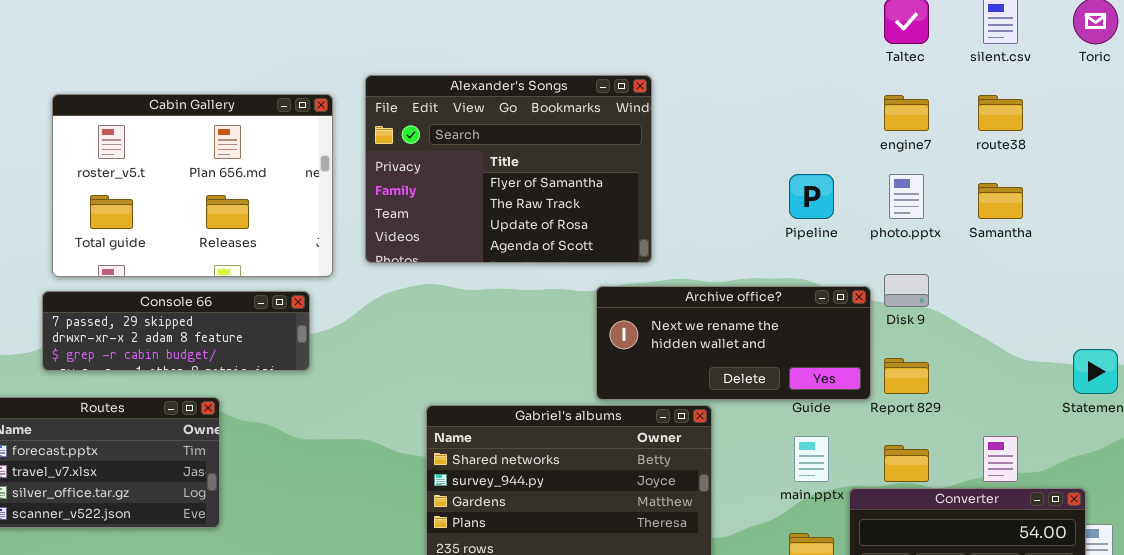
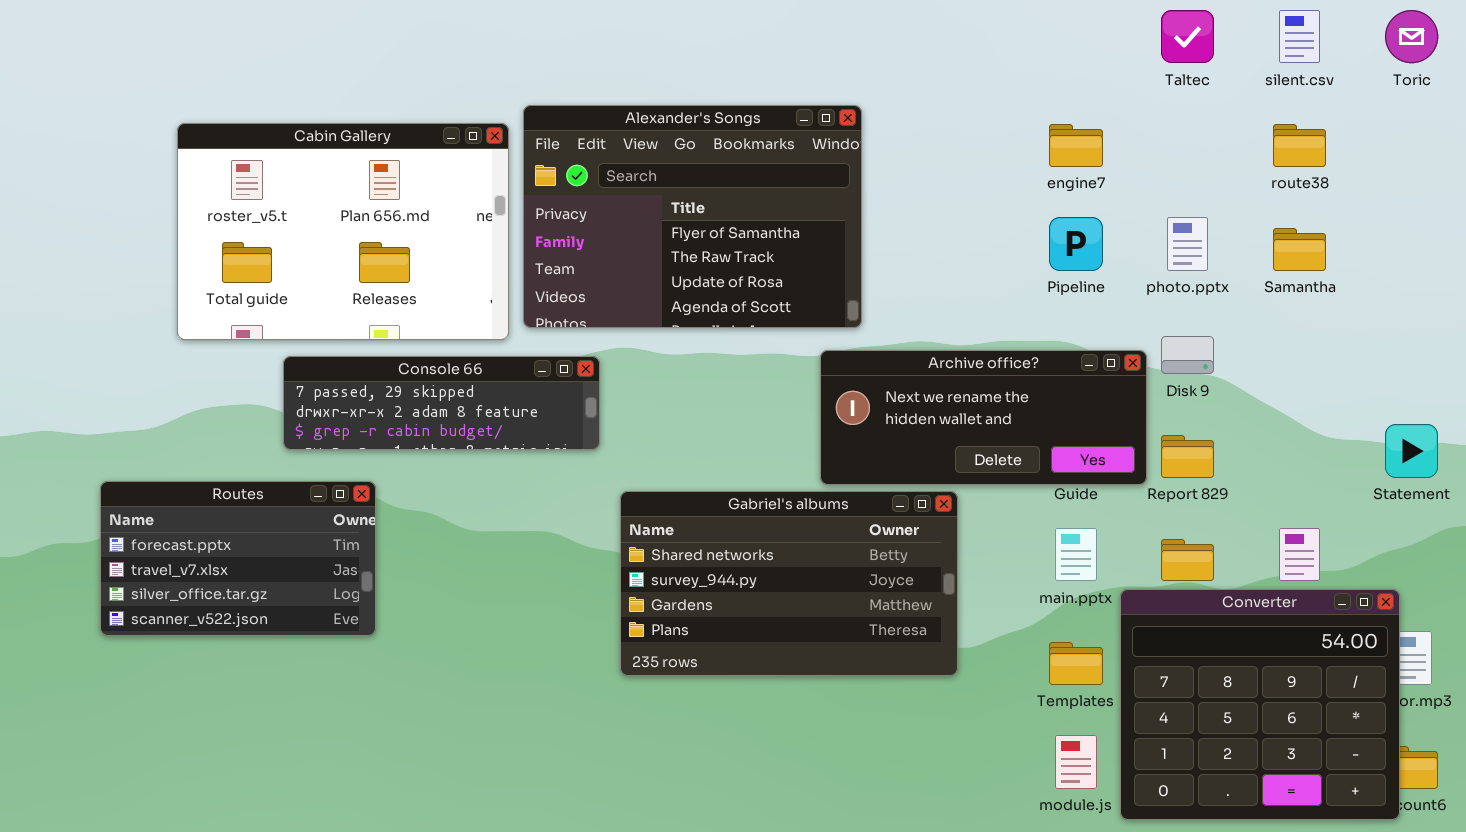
Alexander's Songs: [365,75,652,263] -> [523,105,862,328], moved
engine7: [884,95,929,131] -> [1049,124,1103,167], moved
Console 66: [42,291,310,371] -> [283,356,600,450], moved

